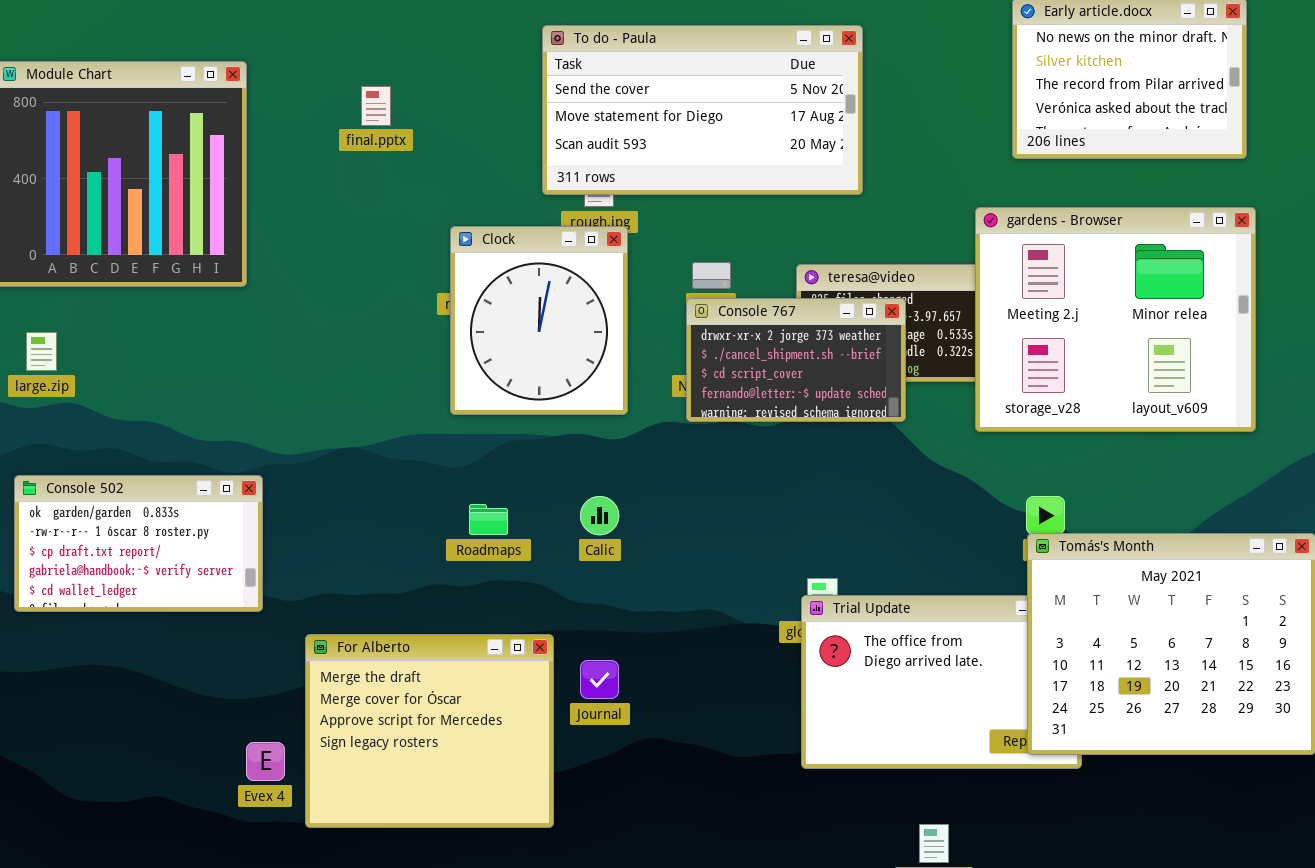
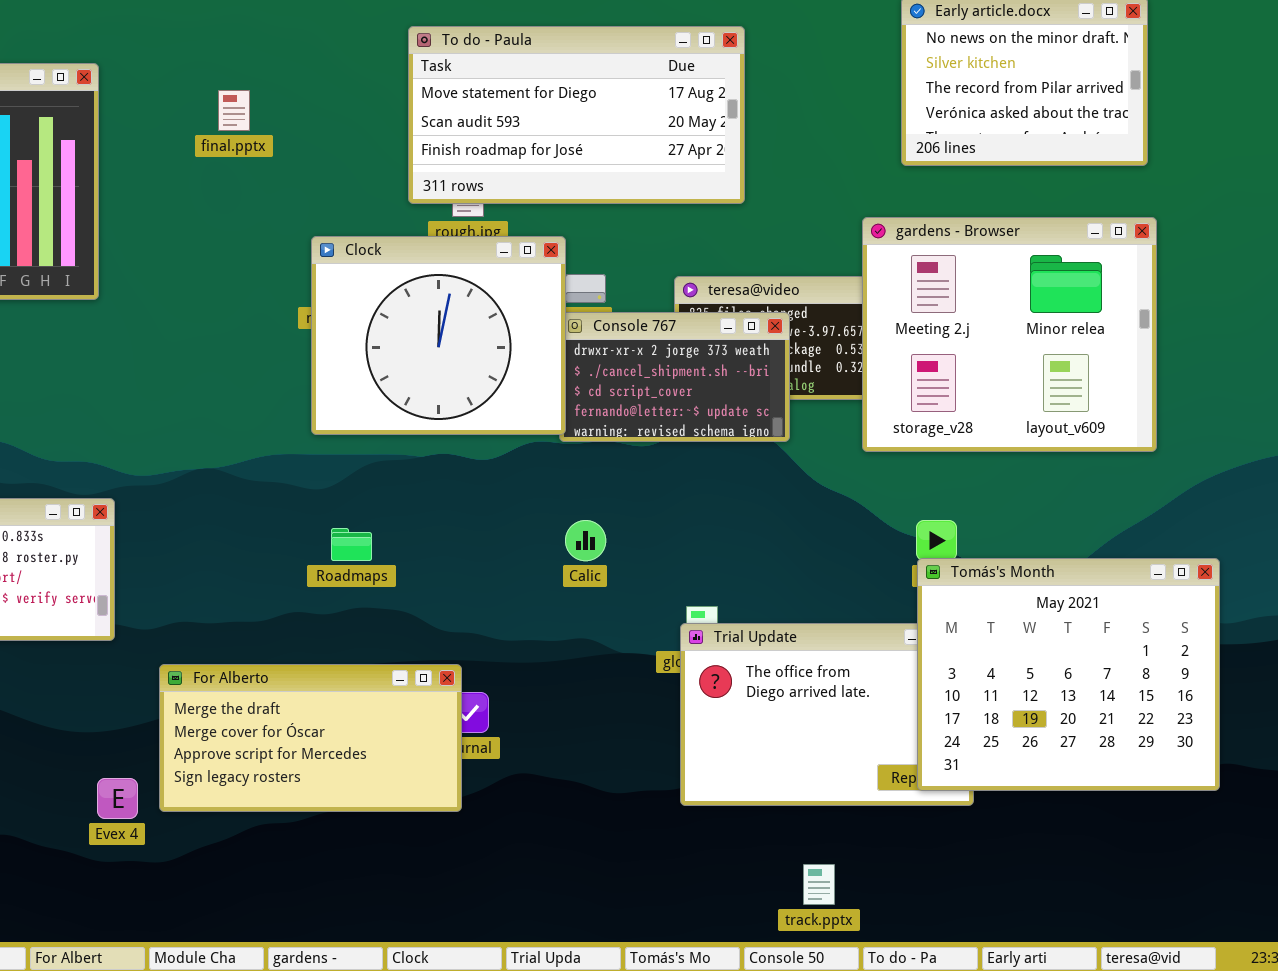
To do - Paula: [542,25,863,195] -> [408,26,745,204], scrolled down 1 row
Clock: [450,226,628,415] -> [311,236,566,435], resized
Calic: [580,496,619,535] -> [565,520,606,561], moved
For Alberto: [305,634,554,828] -> [159,664,462,812], resized

